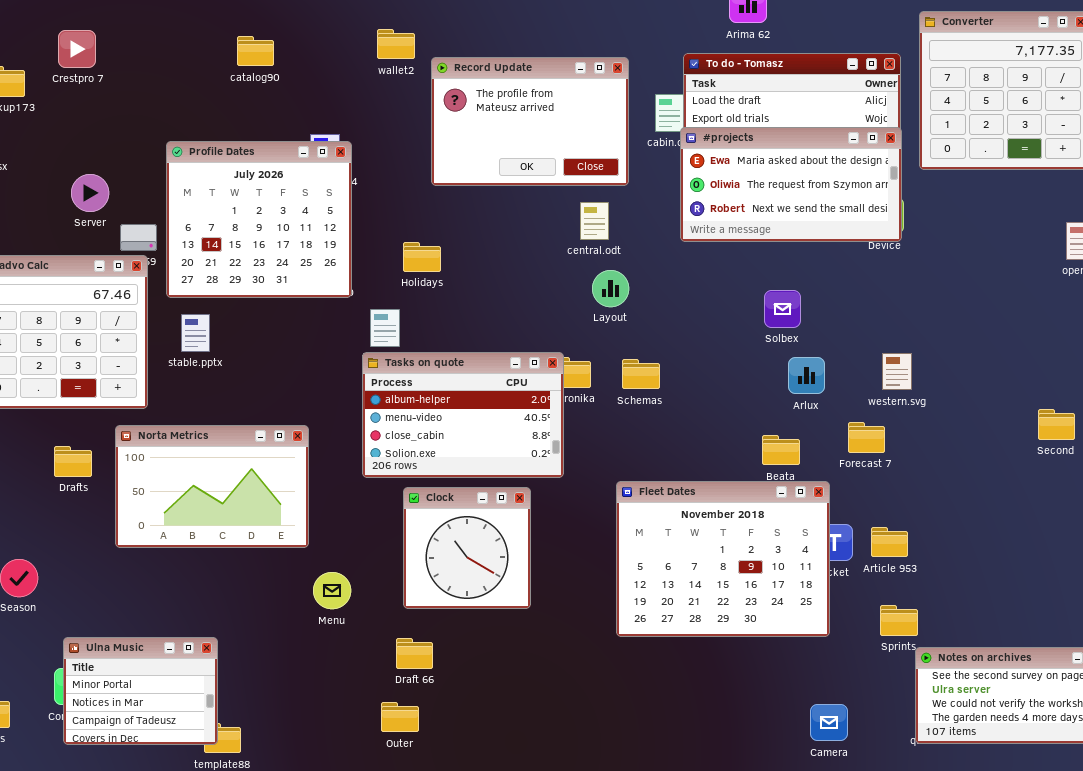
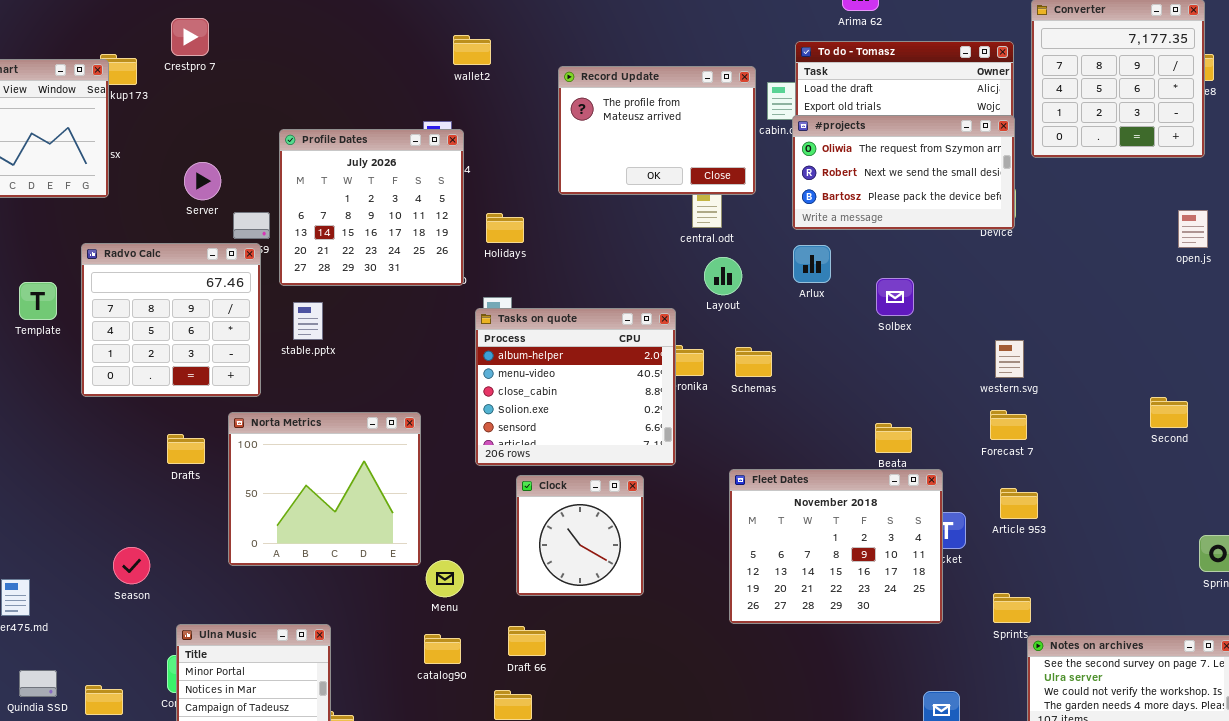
wallet2: [377,29,415,59] -> [453,35,491,65], moved
catalog90: [237,36,274,66] -> [424,634,461,664], moved
Record Update: [431,57,629,186] -> [558,66,756,195], moved
#projects: [680,127,902,242] -> [792,115,1015,230], scrolled down 1 row
Holidays: [403,242,441,272] -> [486,213,524,243], moved
Tasks on quote: [362,352,564,478] -> [475,308,676,466], resized
Arlux: [788,357,825,394] -> [793,245,831,283], moved
Forecast 7: [848,422,885,453] -> [990,410,1027,440], moved
Norta Metrics: [115,425,309,548] -> [228,412,421,566], resized
Article 953: [871,527,908,557] -> [1000,488,1038,519], moved

